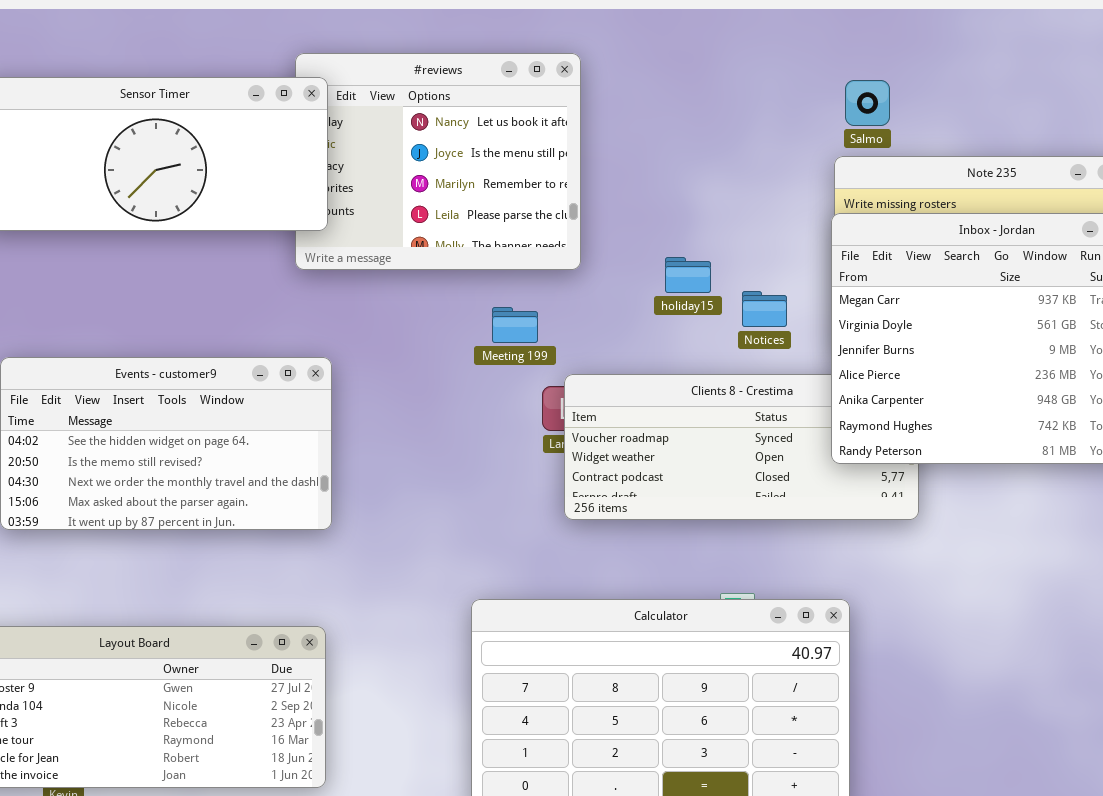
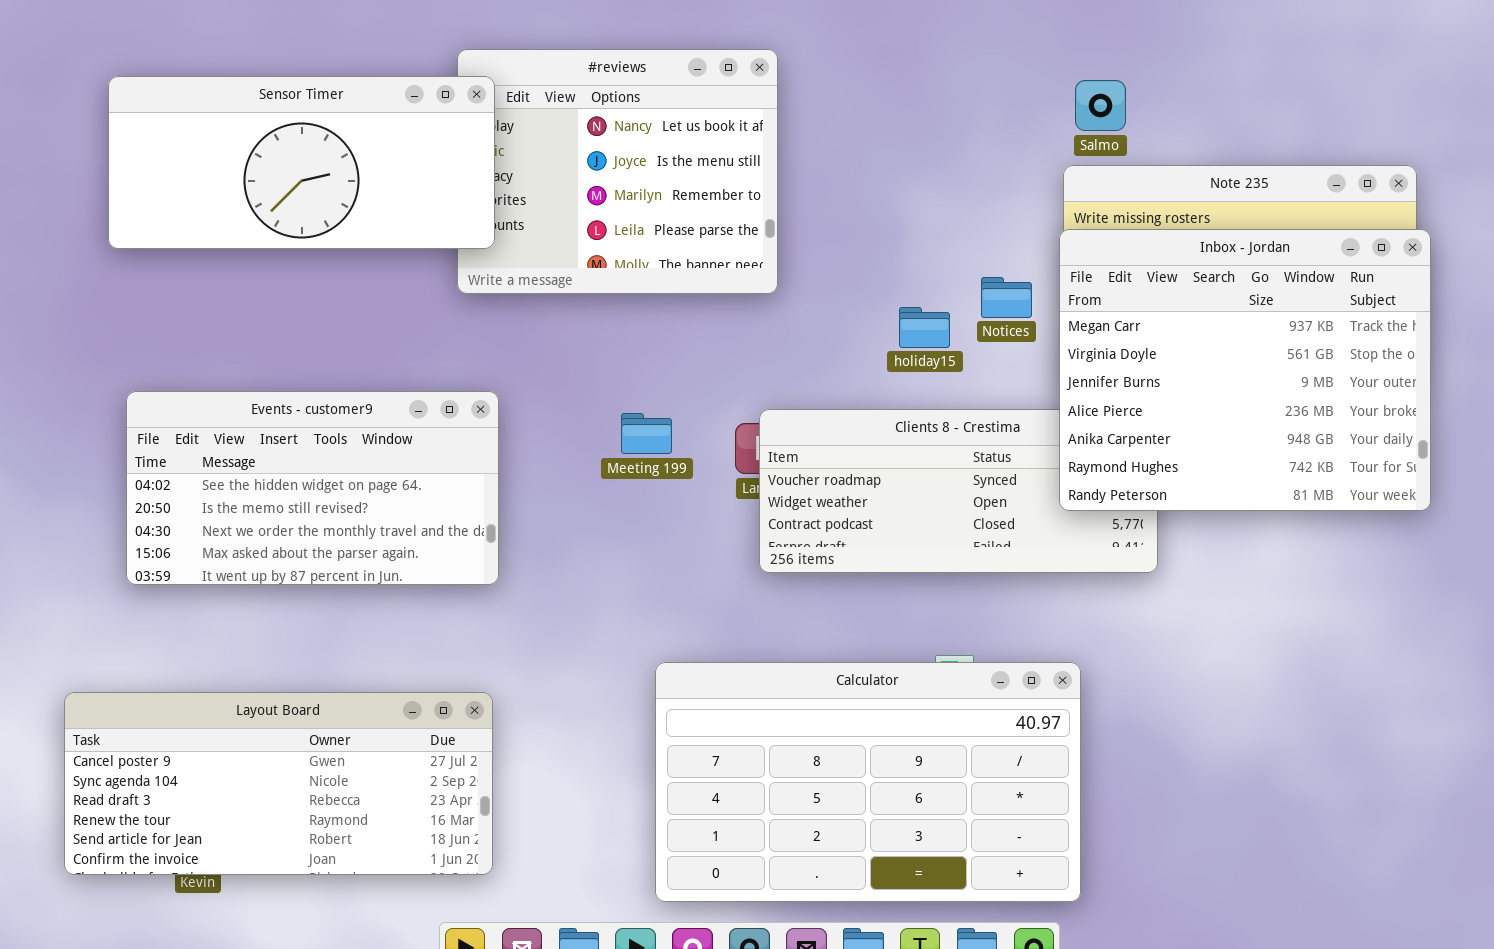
holiday15: [665,257,711,293] -> [899,307,950,348], moved
Notices: [742,291,787,327] -> [981,277,1032,318], moved
Meeting 199: [492,307,538,343] -> [621,413,672,454], moved

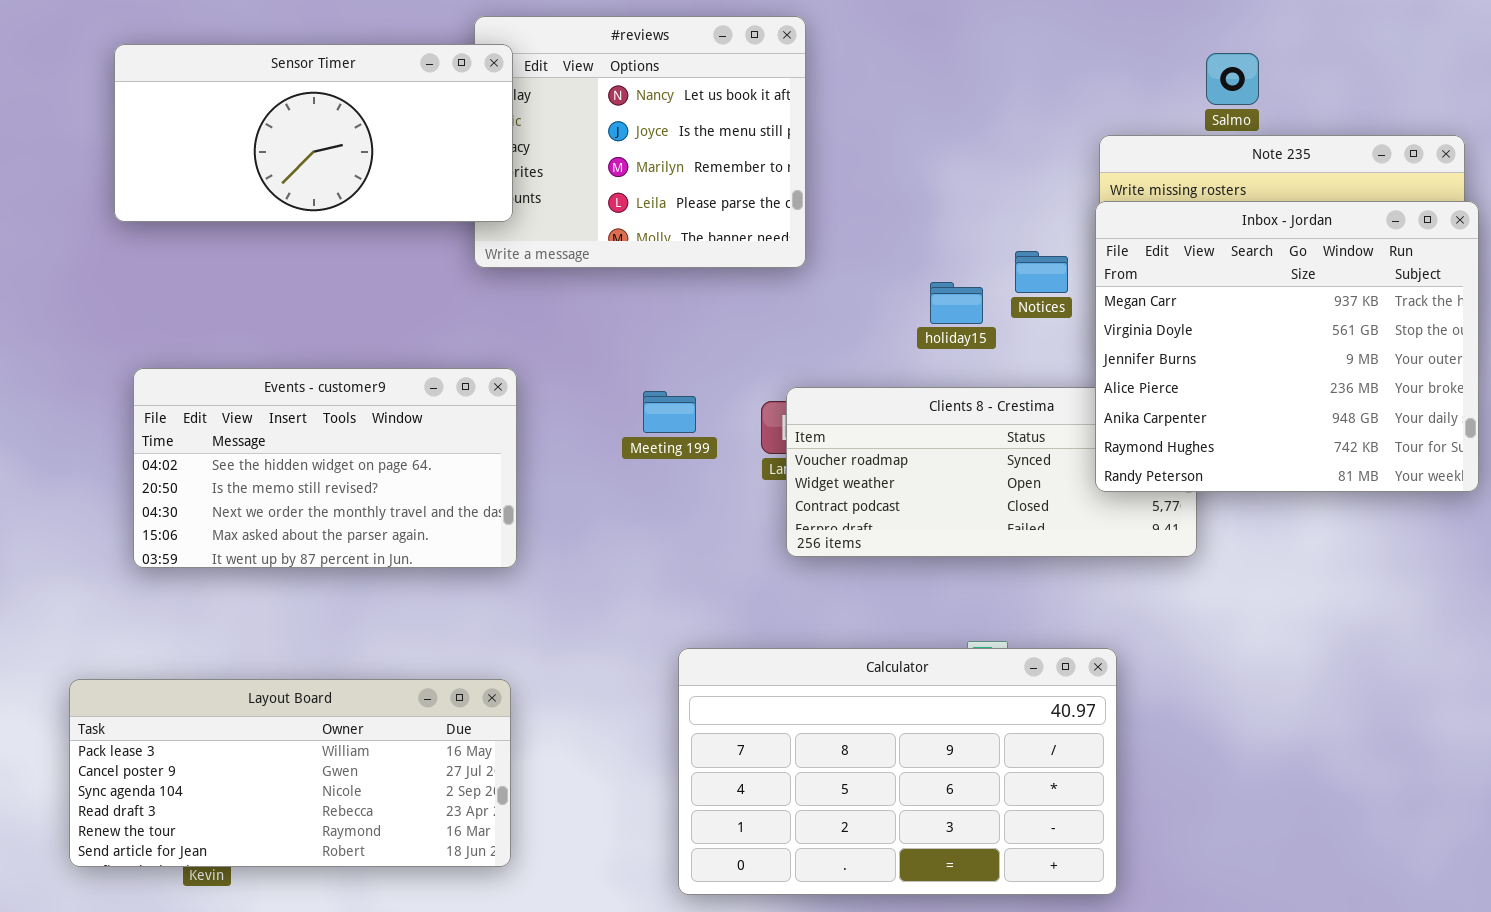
Salmo: [1075,80,1126,131] -> [1206,53,1259,105], moved
Layout Board: [64,692,493,875] -> [69,679,511,867], scrolled up 1 row

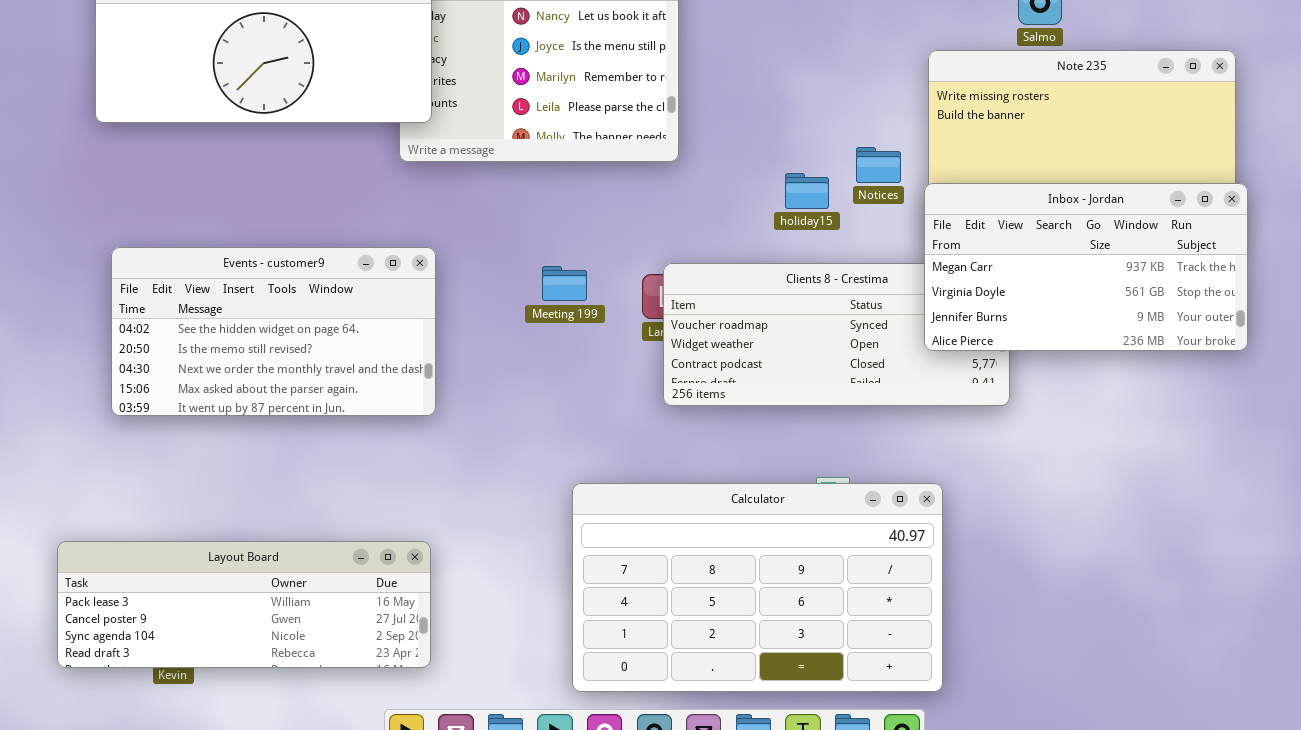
Inbox - Jordan: [1095,201,1479,492] -> [924,183,1248,351], resized
Layout Board: [69,679,511,867] -> [57,541,431,668], resized

